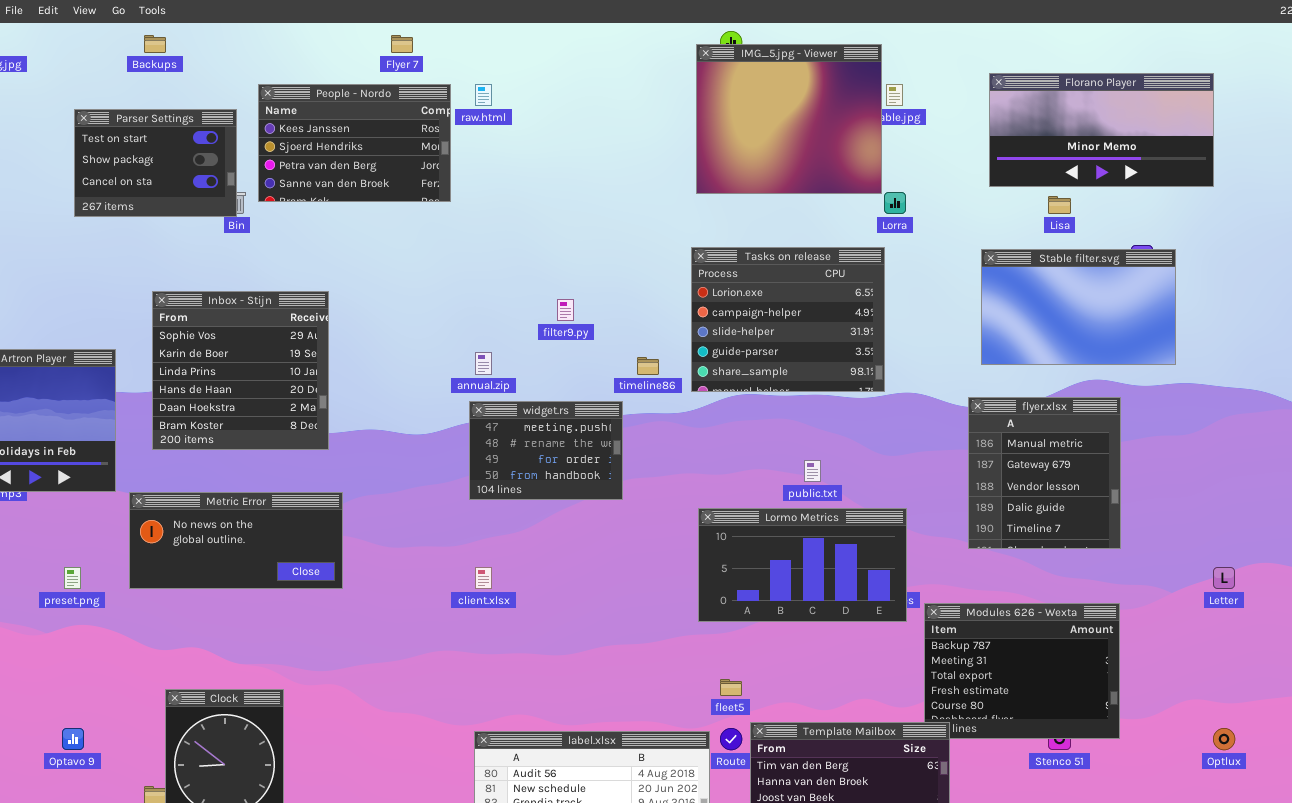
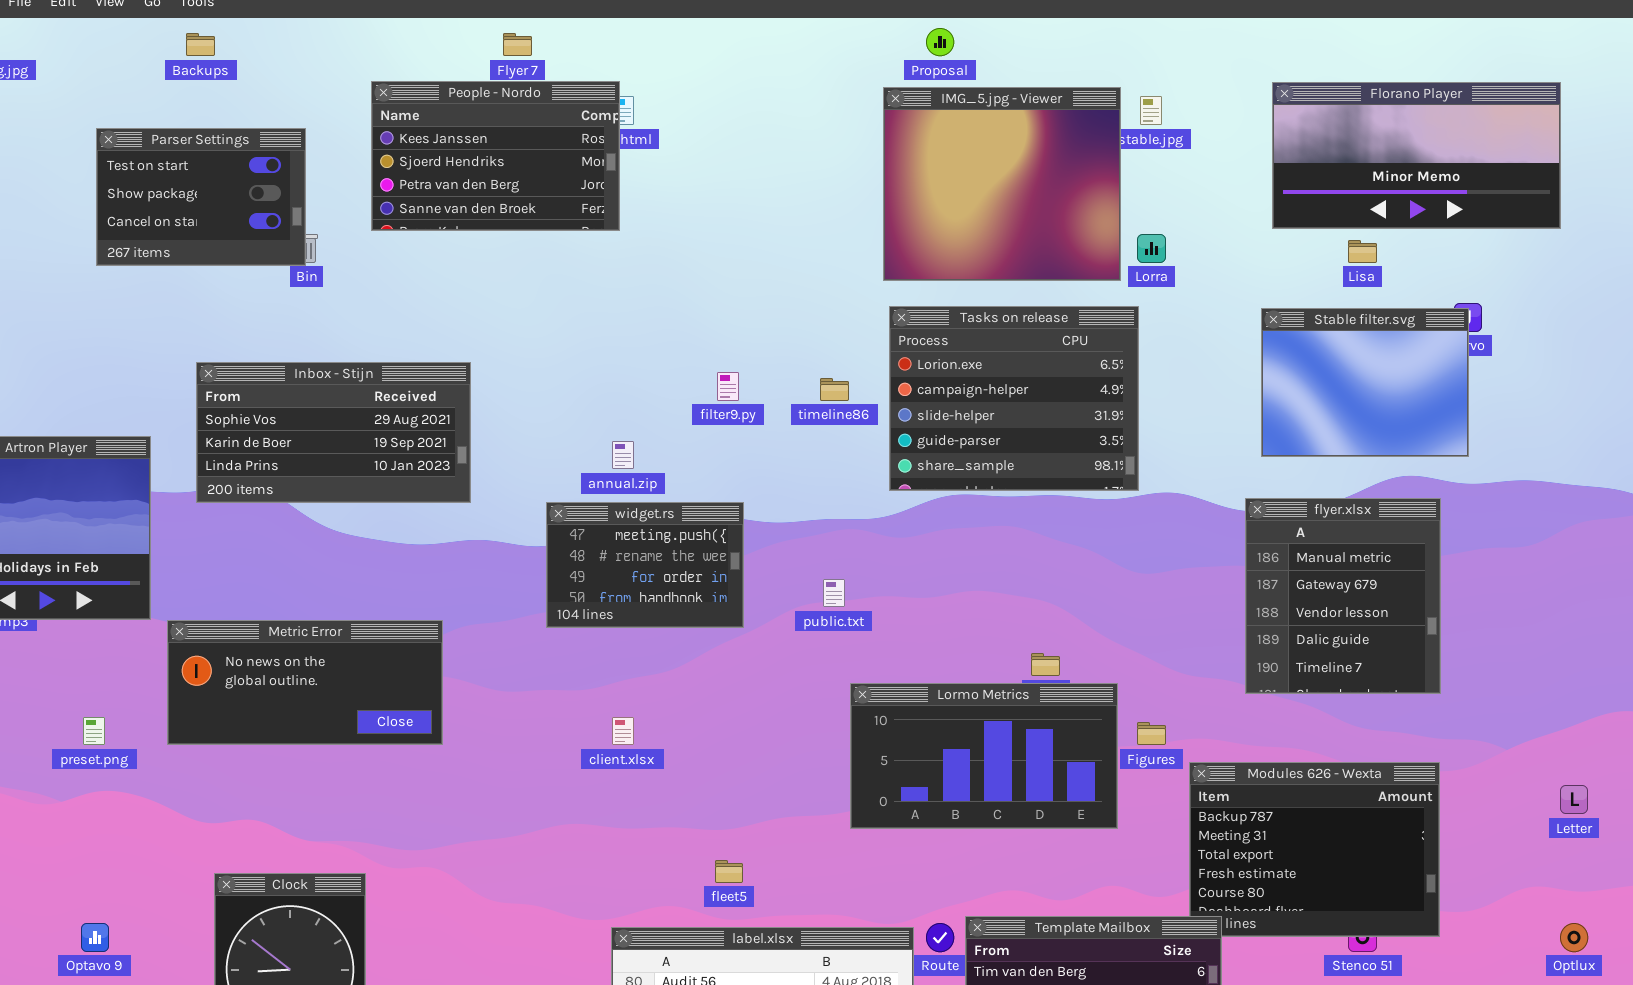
IMG_5.jpg - Viewer: [696,44,882,194] -> [883,87,1121,281], moved
People - Nordo: [258,84,451,202] -> [371,81,620,231], moved
Stable filter.svg: [981,249,1176,365] -> [1261,308,1469,457], resized
Inbox - Stijn: [152,291,329,450] -> [196,362,471,503], resized
timeline86: [637,357,659,375] -> [820,378,849,401], moved
widget.rs: [469,401,623,500] -> [546,502,744,628], moved
public.txt: [804,460,821,482] -> [823,579,845,607], moved
Lormo Metrics: [698,508,907,622] -> [850,683,1118,829], moved
Letter: [1213,567,1235,589] -> [1560,785,1588,814], moved
fleet5: [720,679,742,696] -> [715,860,743,883], moved

